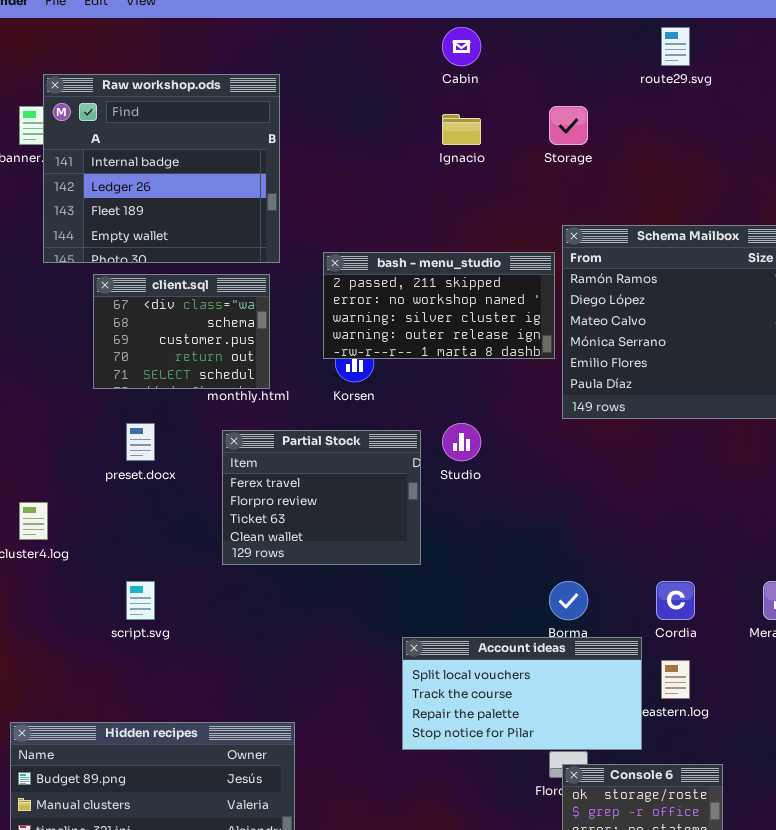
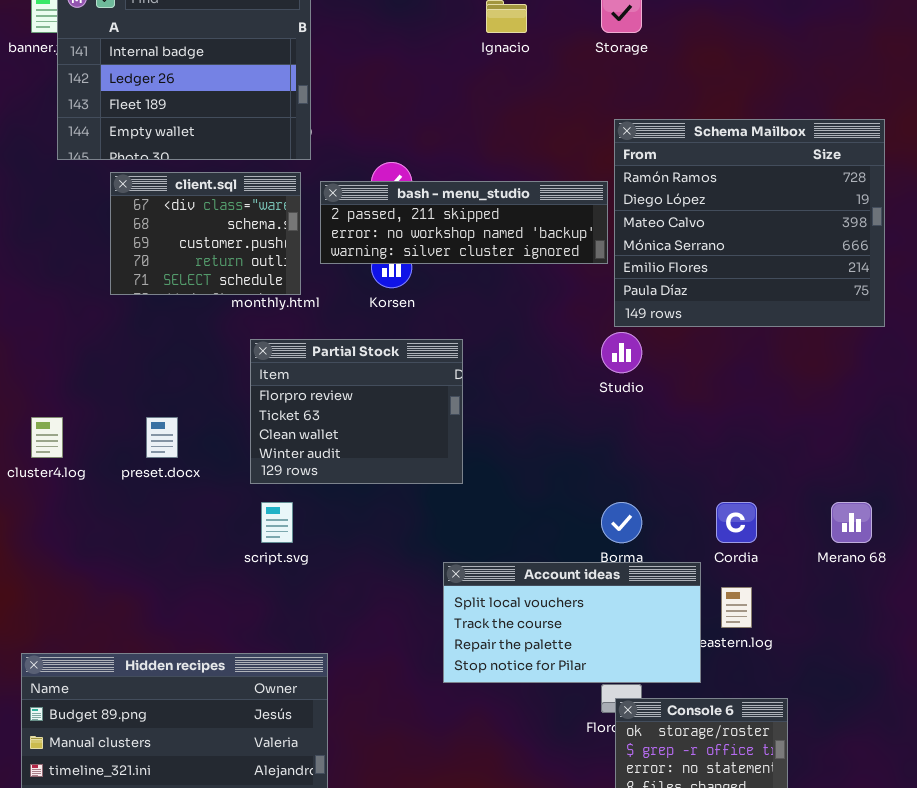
bash - menu_studio: [323,252,555,359] -> [320,181,608,264], resized
preset.docx: [126,423,155,461] -> [146,417,178,458], moved
Studio: [442,423,481,461] -> [601,332,642,373], moved
Partial Stock: [222,430,421,565] -> [250,339,463,484], scrolled down 1 row
script.svg: [126,581,155,620] -> [261,502,293,543], moved

